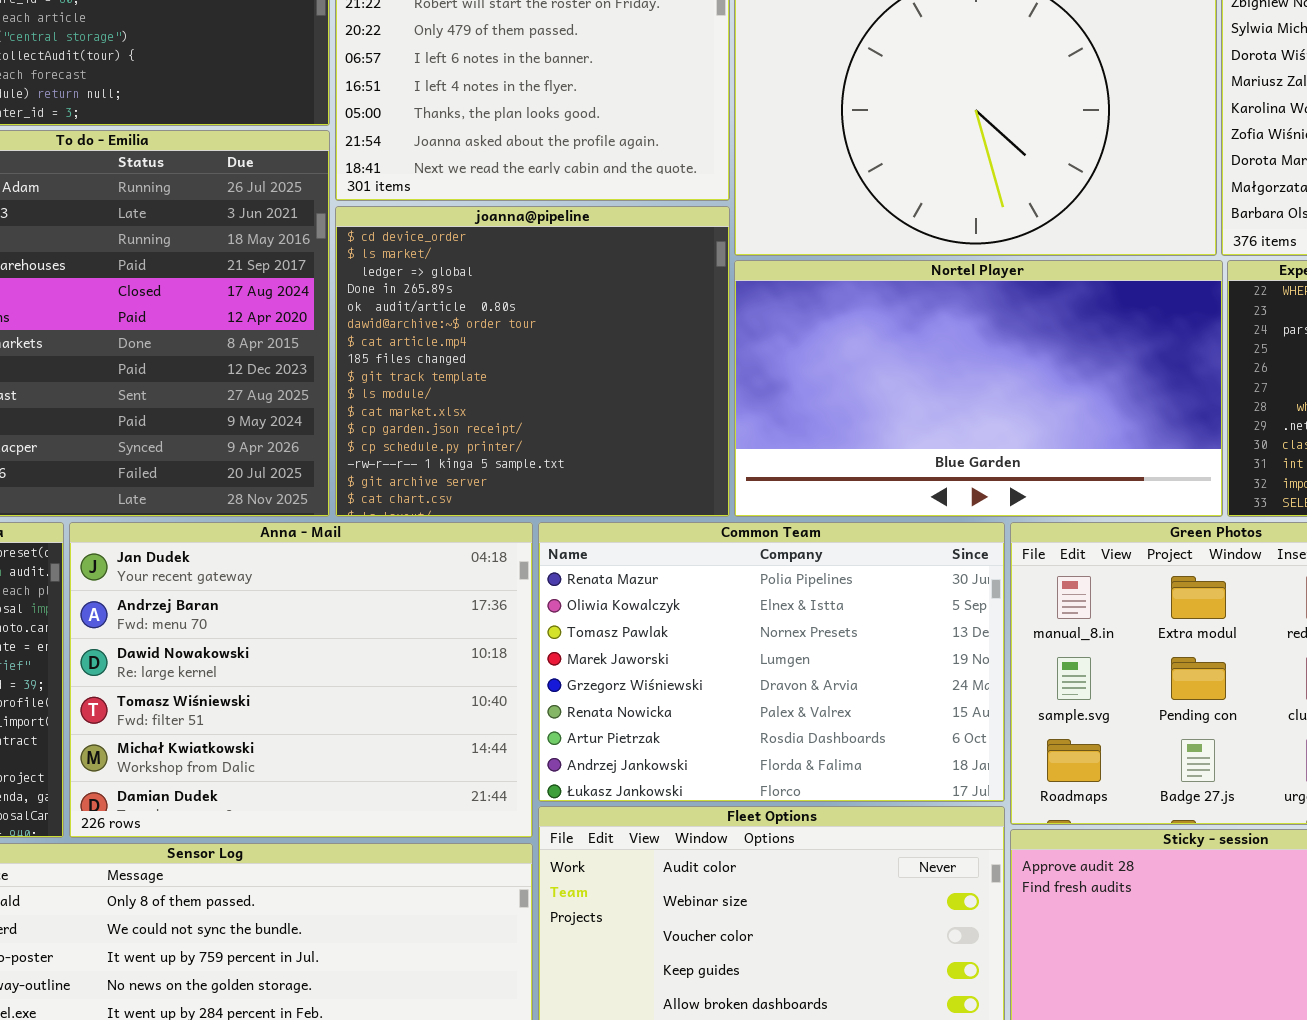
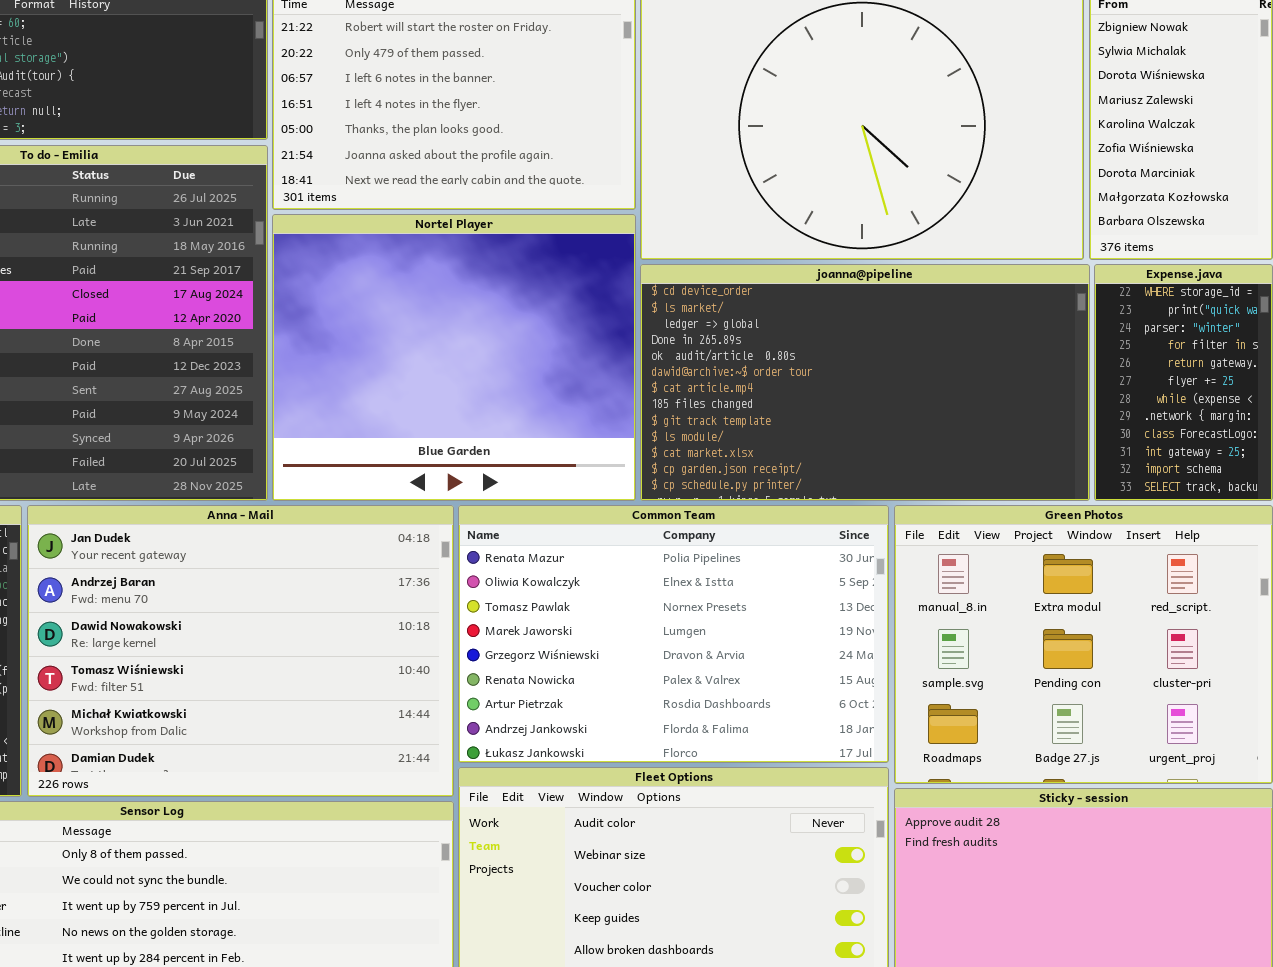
joanna@pipeline: [335,206,730,517] -> [640,264,1090,501], moved, resized
Nortel Player: [734,260,1223,517] -> [272,214,636,501], moved, resized

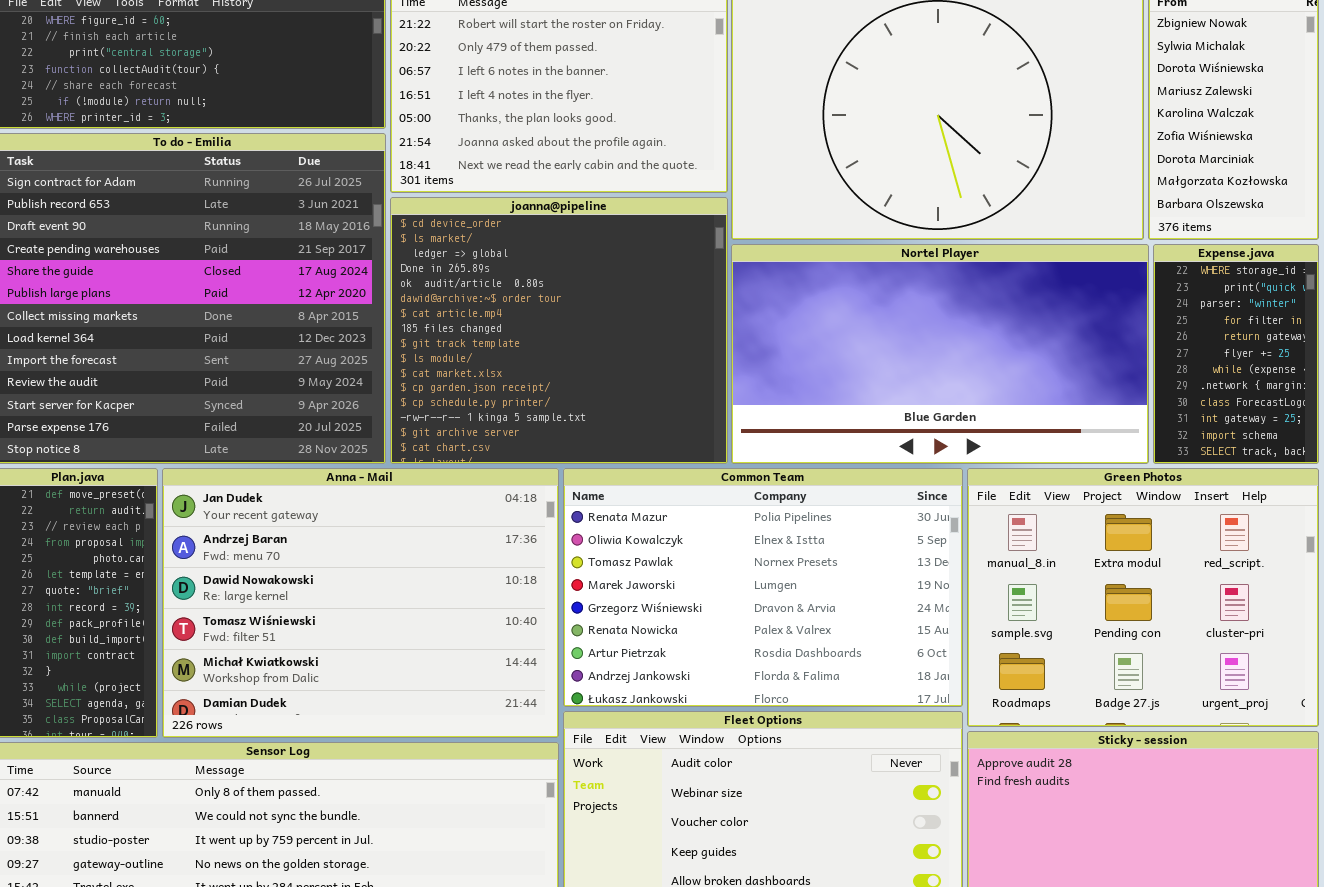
Nortel Player: [272,214,636,501] -> [731,244,1149,464], moved, resized
joanna@pipeline: [640,264,1090,501] -> [390,197,728,464], moved, resized

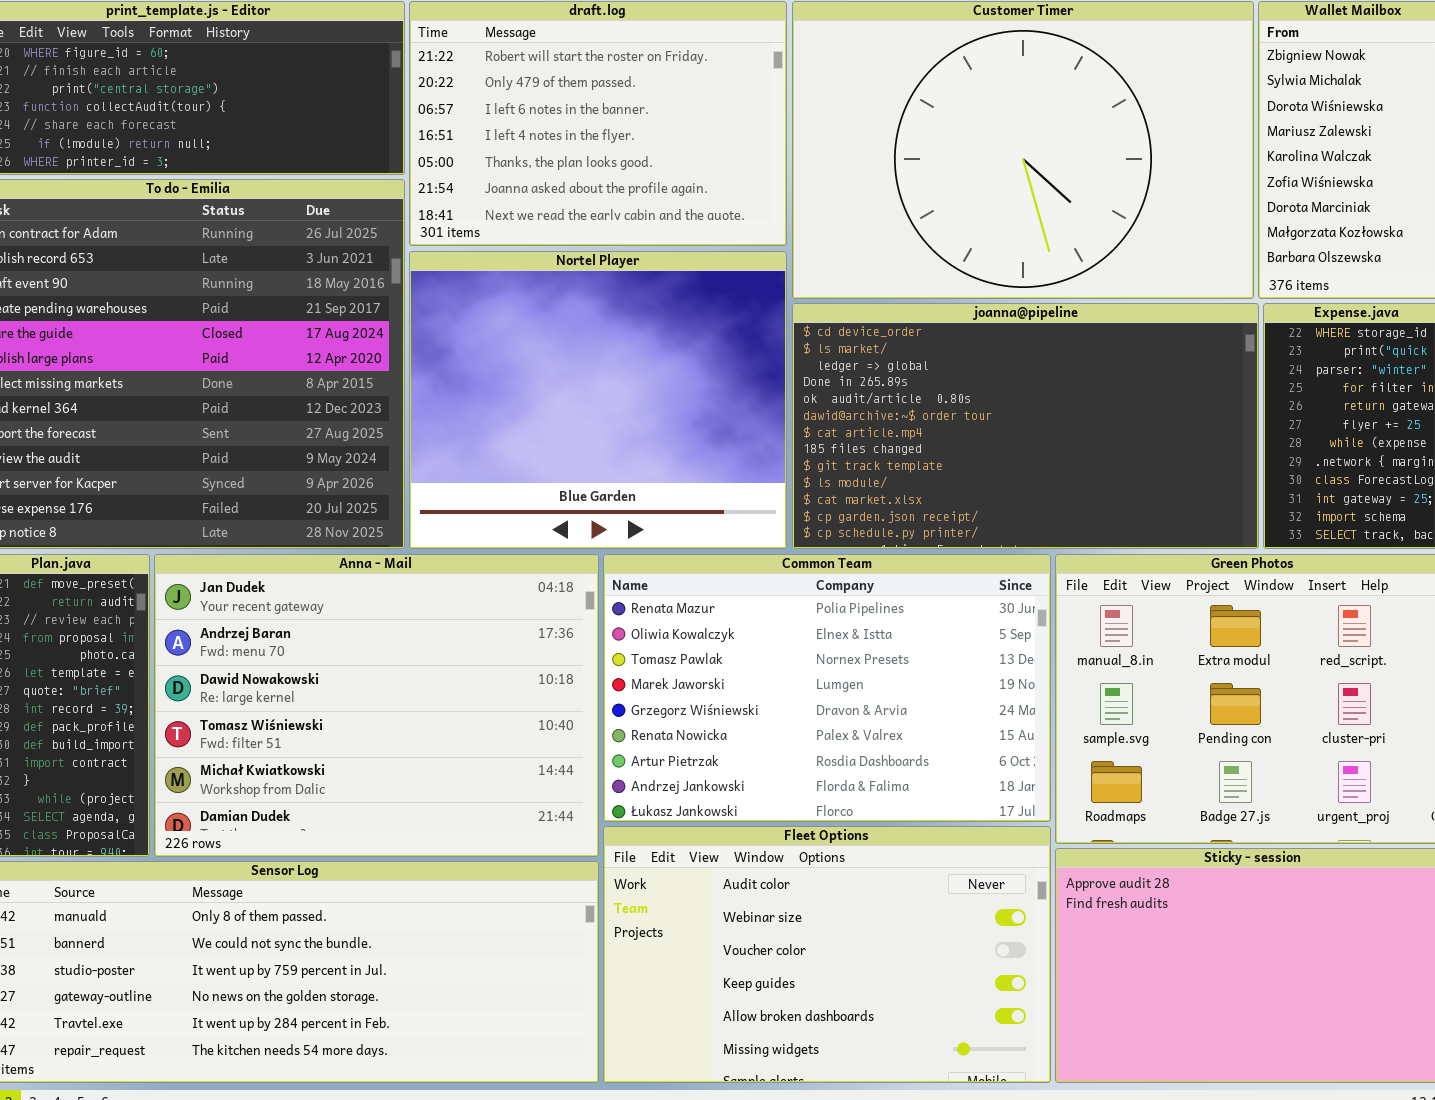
joanna@pipeline: [390,197,728,464] -> [792,303,1259,549], moved, resized
Nortel Player: [731,244,1149,464] -> [409,251,787,549], moved, resized

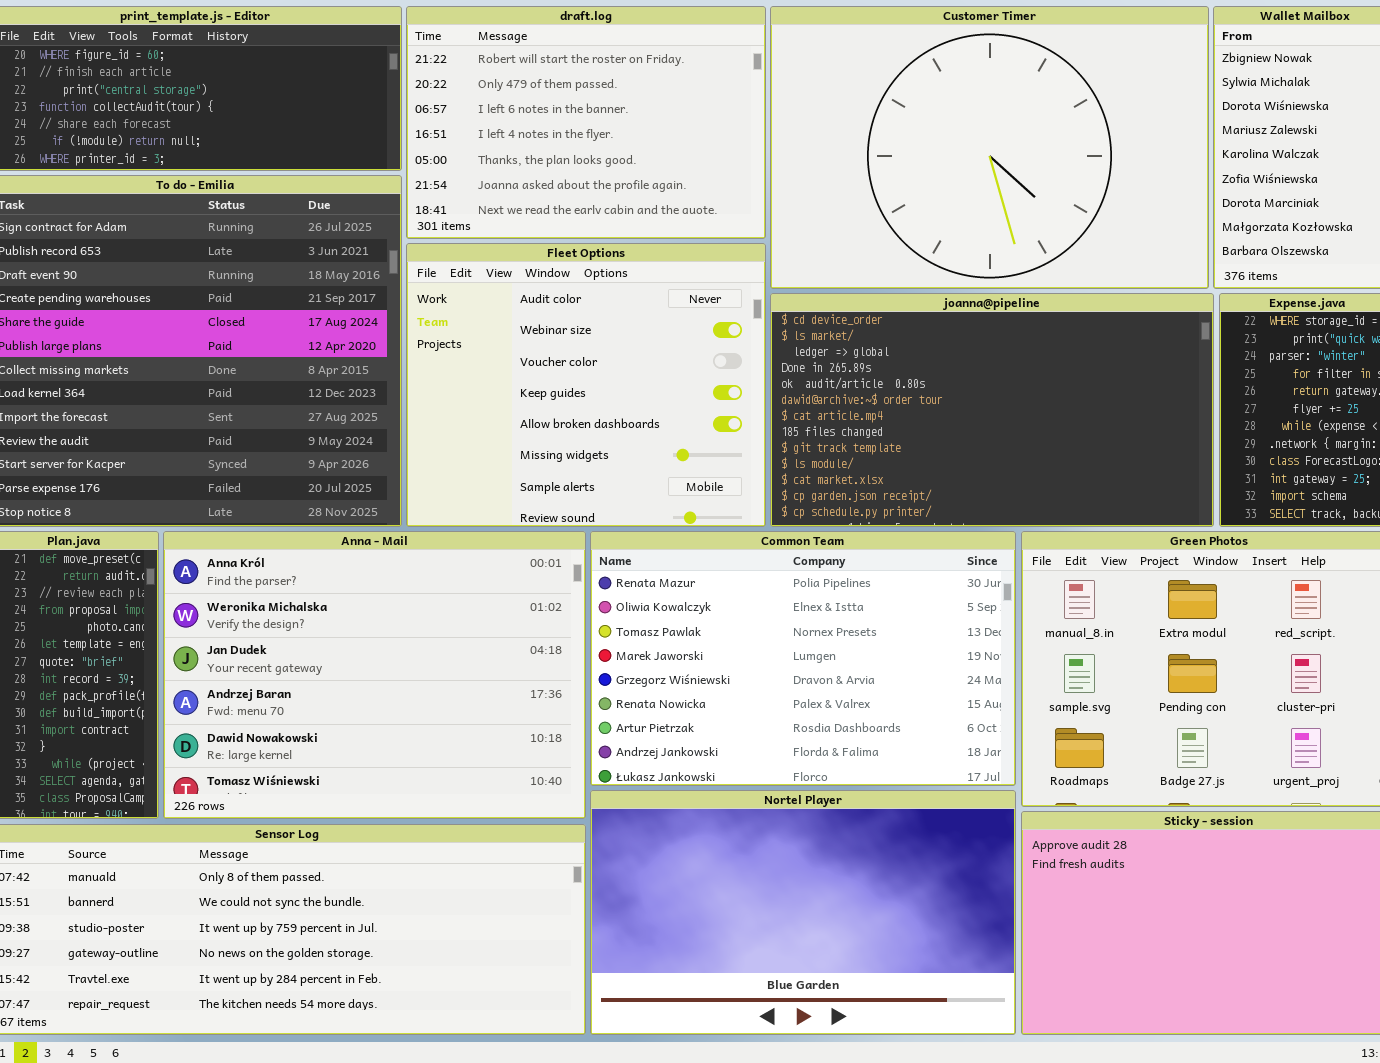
Nortel Player: [409,251,787,549] -> [590,790,1016,1035], moved, resized
Anna - Mail: [154,554,599,857] -> [163,531,586,819], scrolled up 2 rows
Fleet Options: [603,826,1051,1083] -> [406,243,766,527], moved, resized

